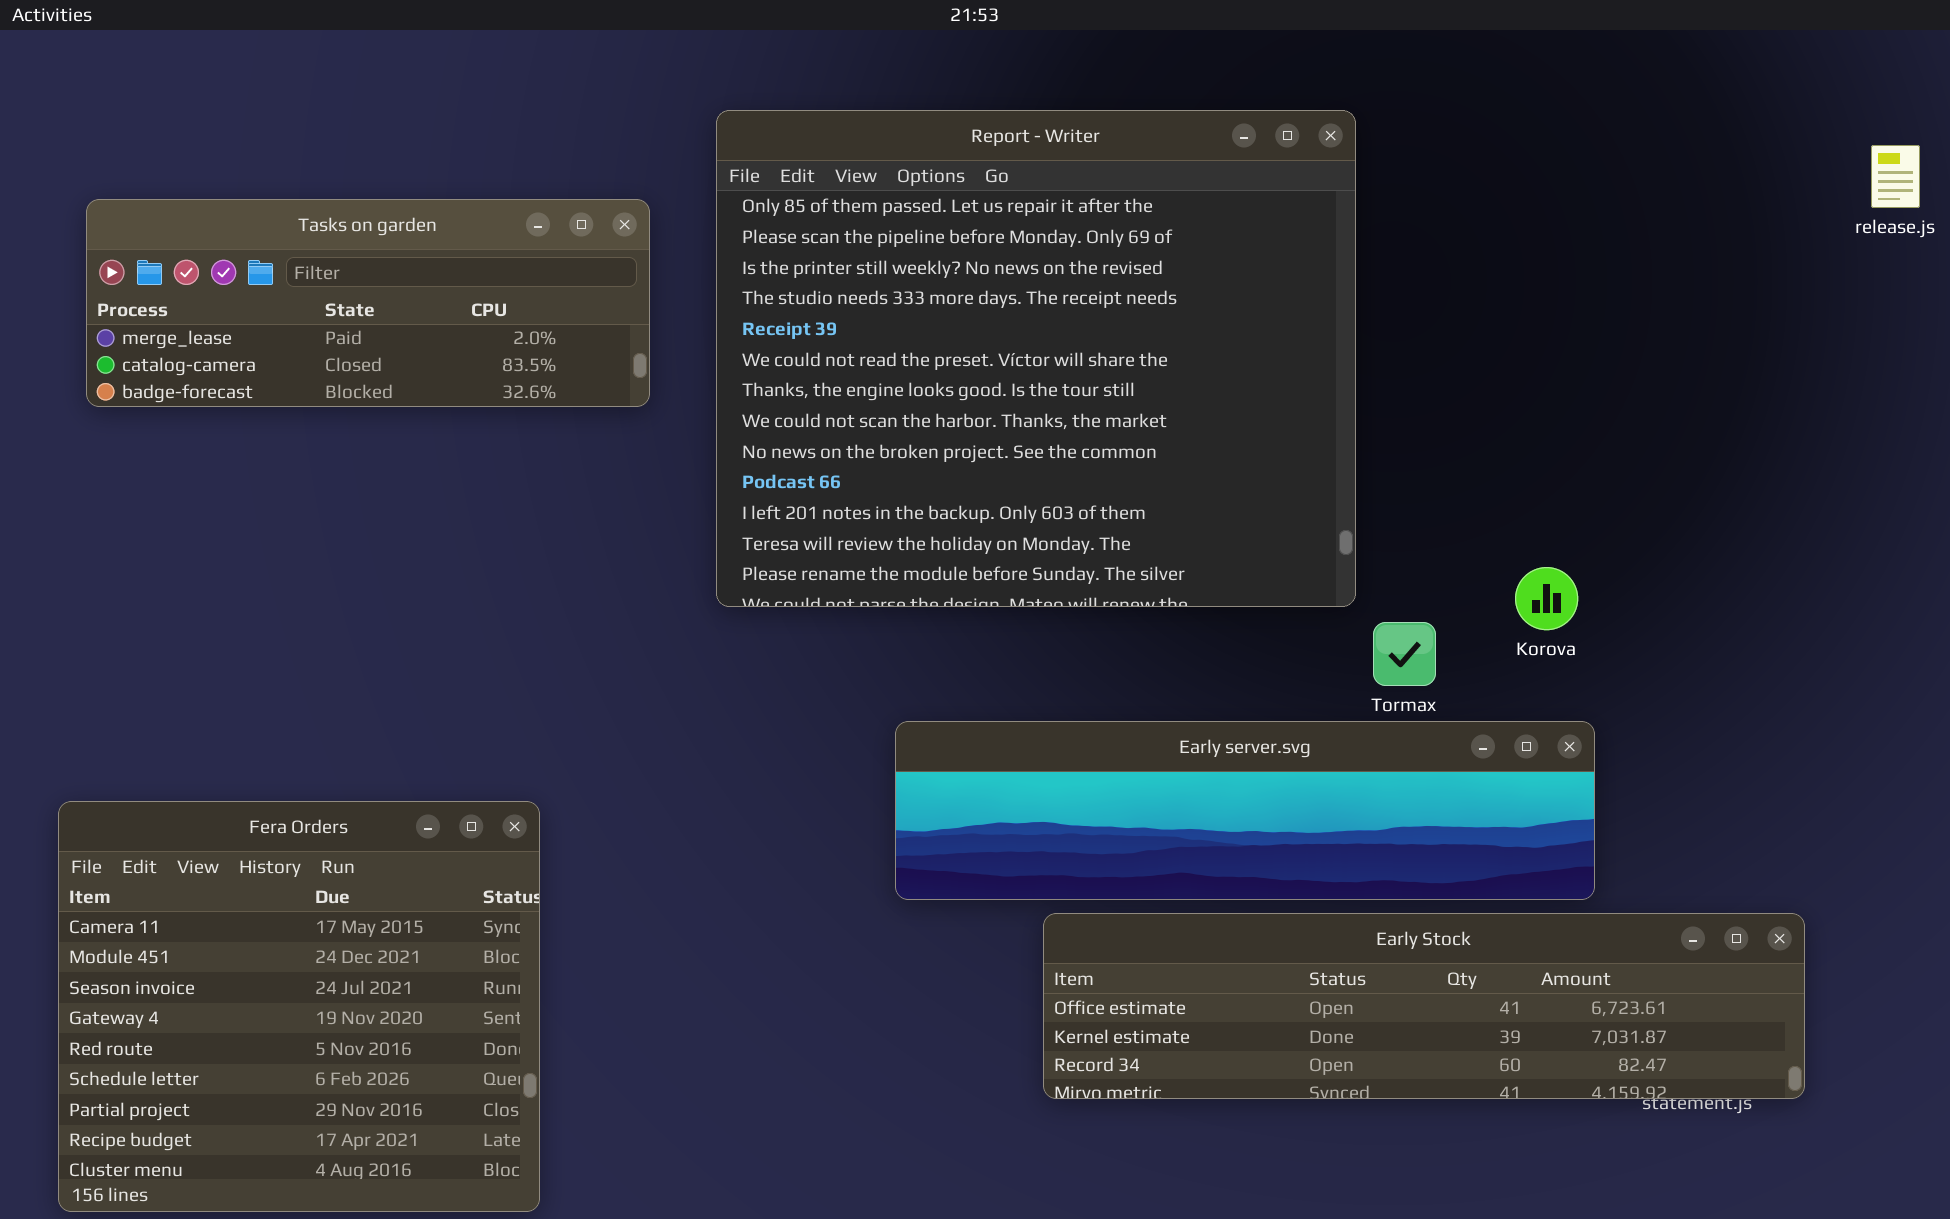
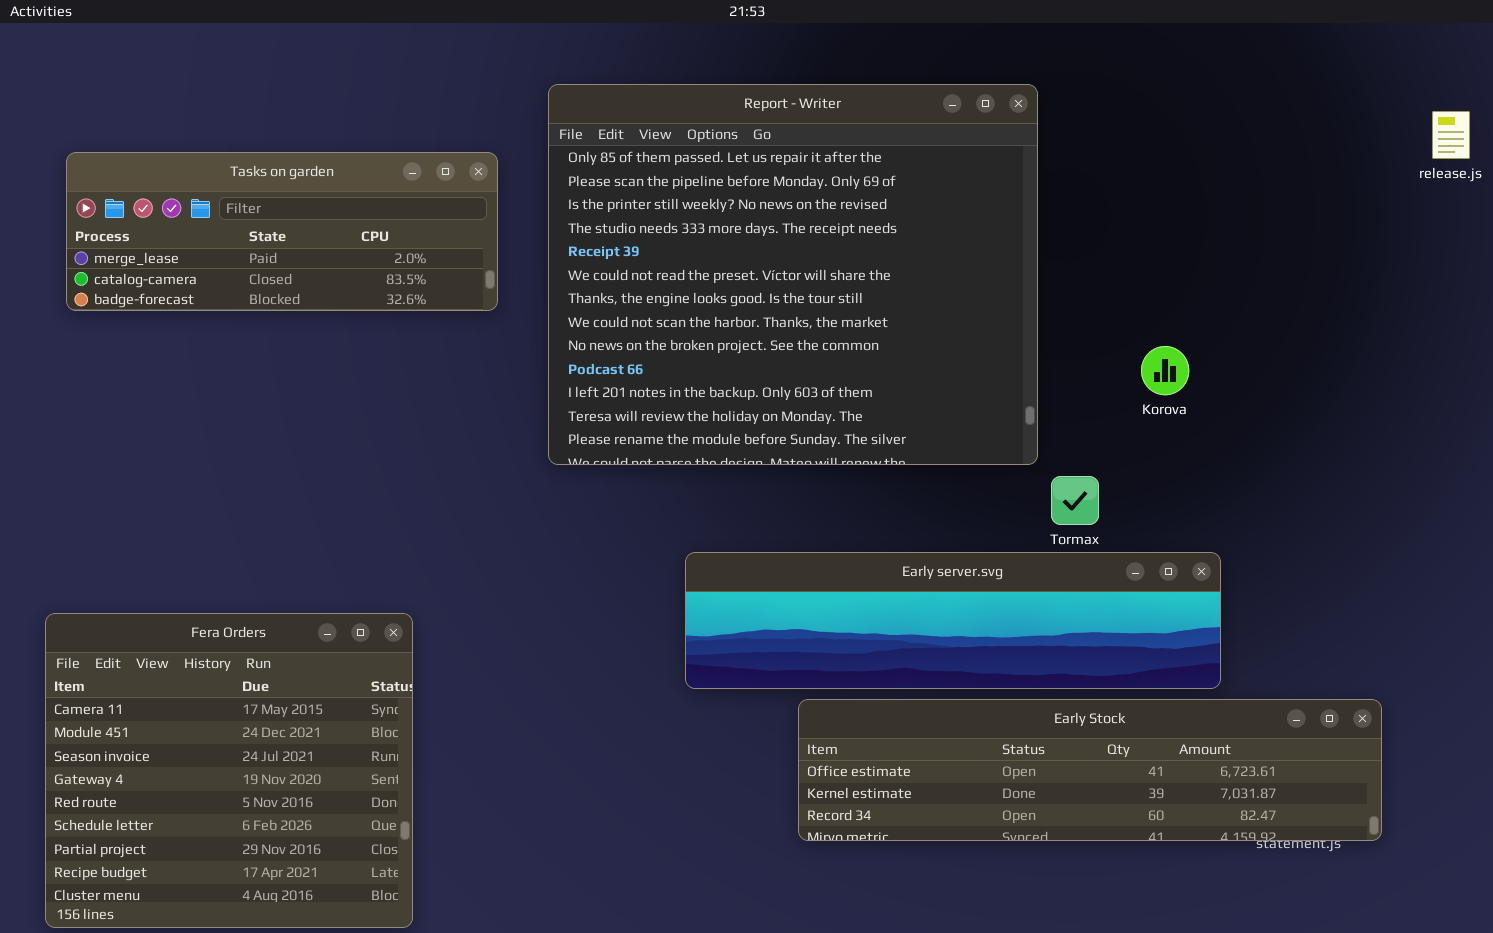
Korova: [1515,567,1578,630] -> [1141,346,1189,395], moved

